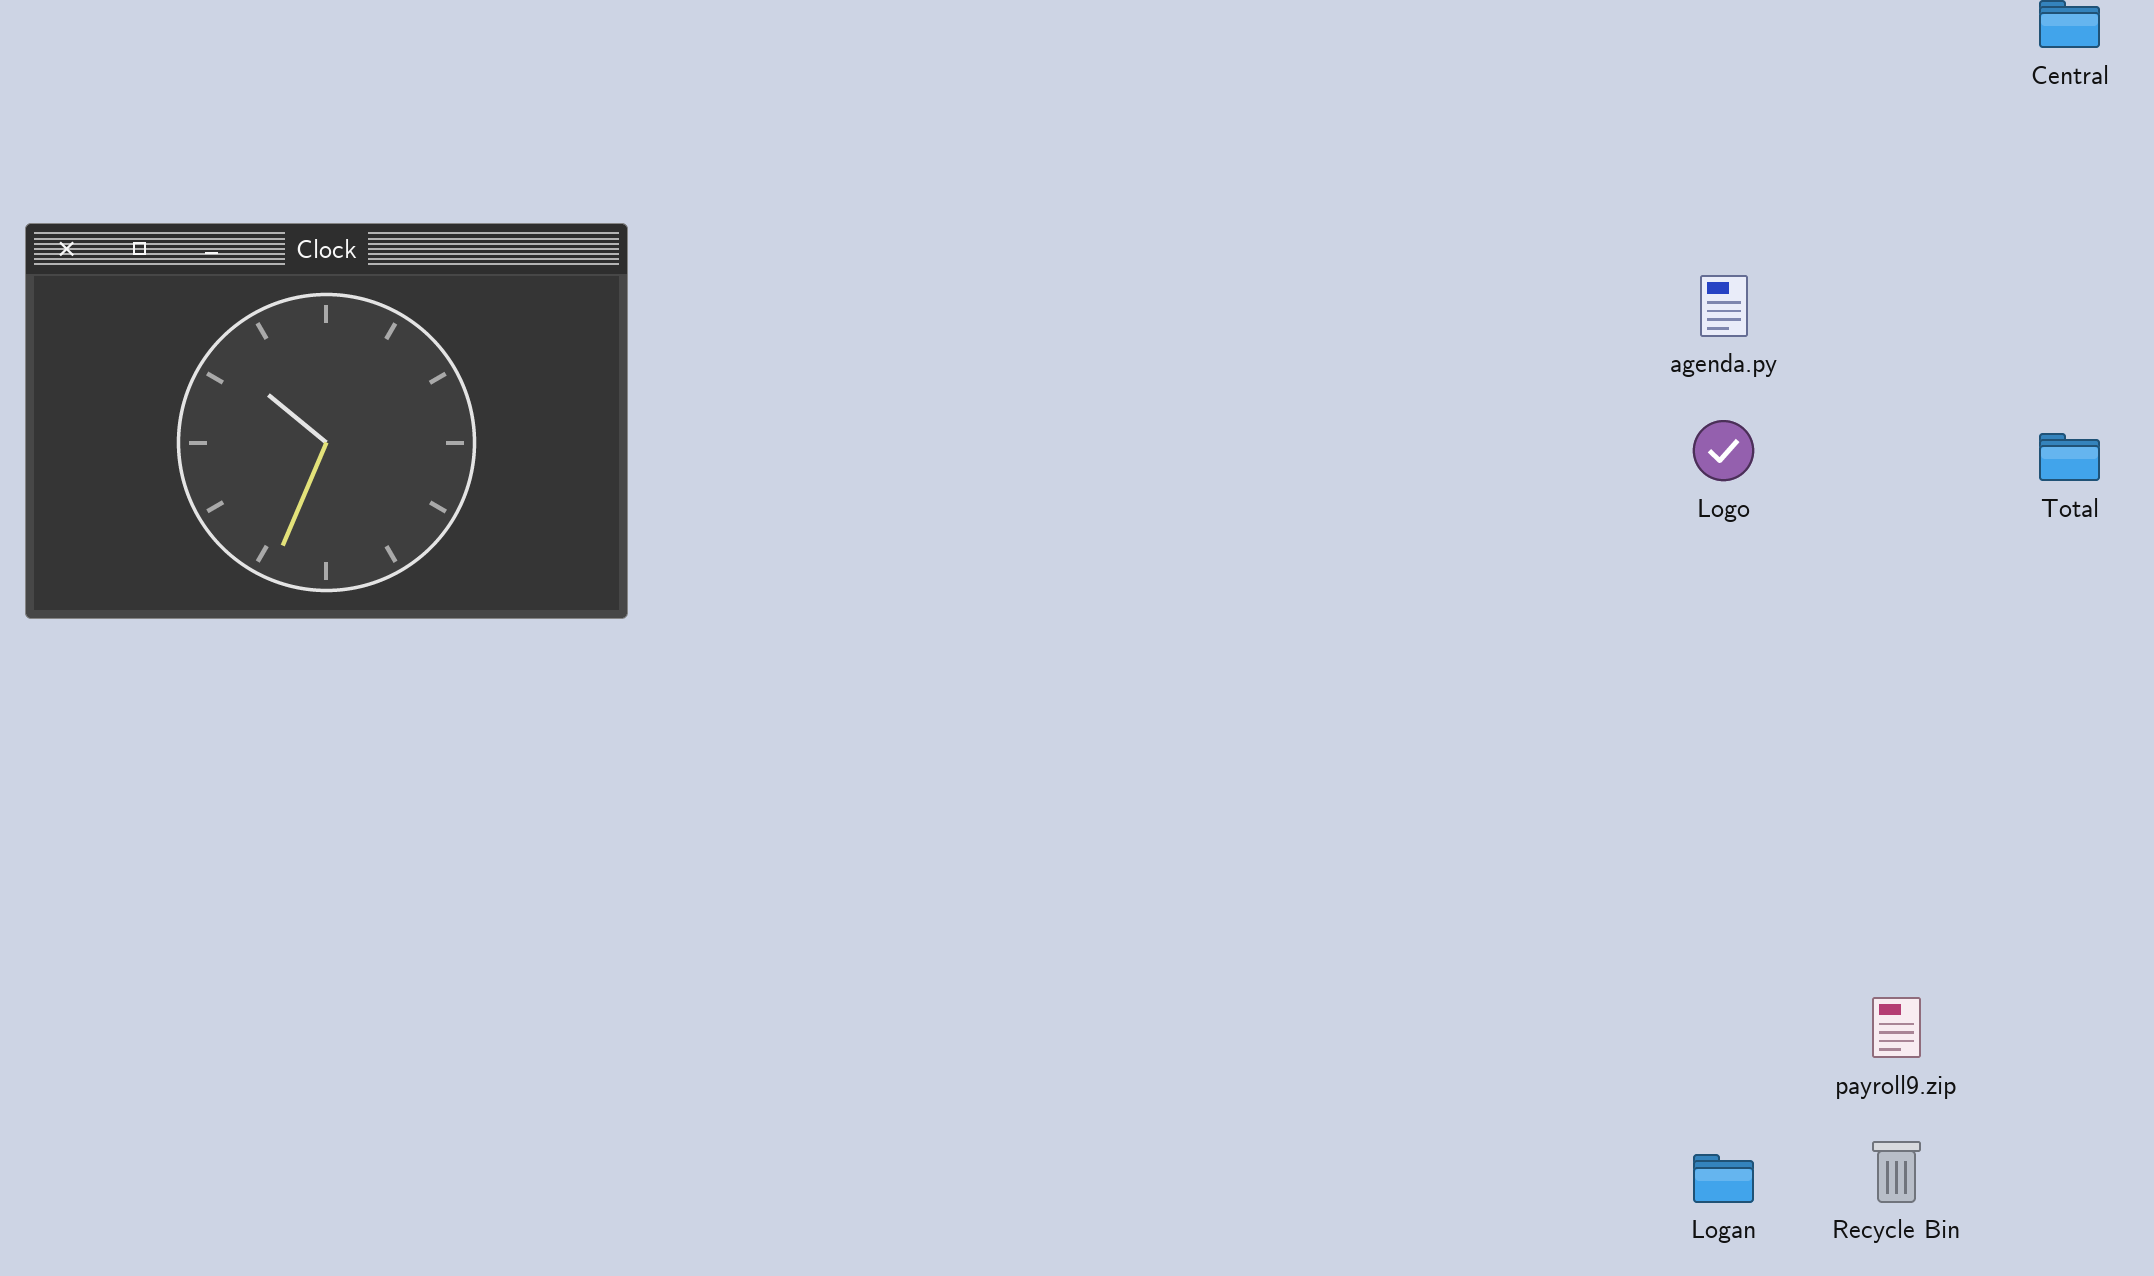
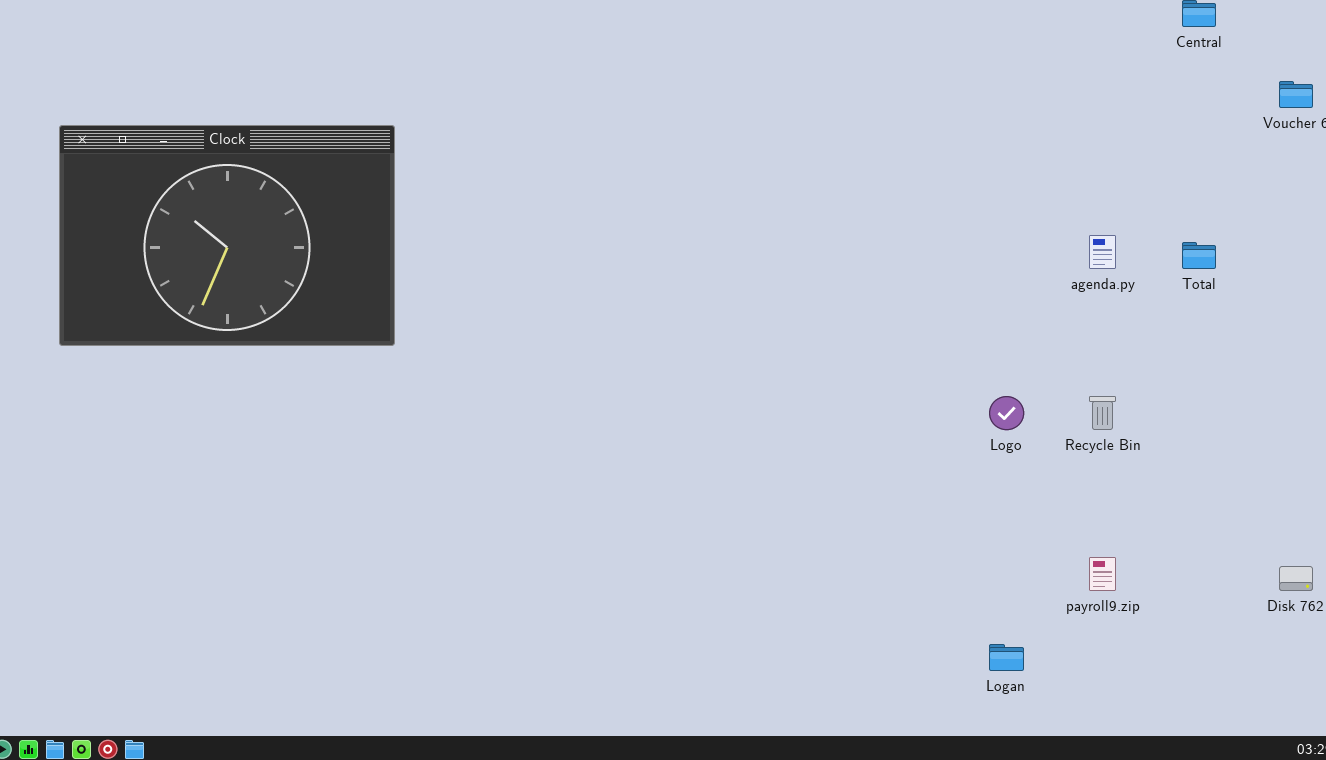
agenda.py: [1700,275,1748,337] -> [1089,235,1116,269], moved
Logo: [1693,420,1754,481] -> [989,396,1024,430], moved
Recycle Bin: [1872,1141,1921,1203] -> [1089,396,1116,430], moved

